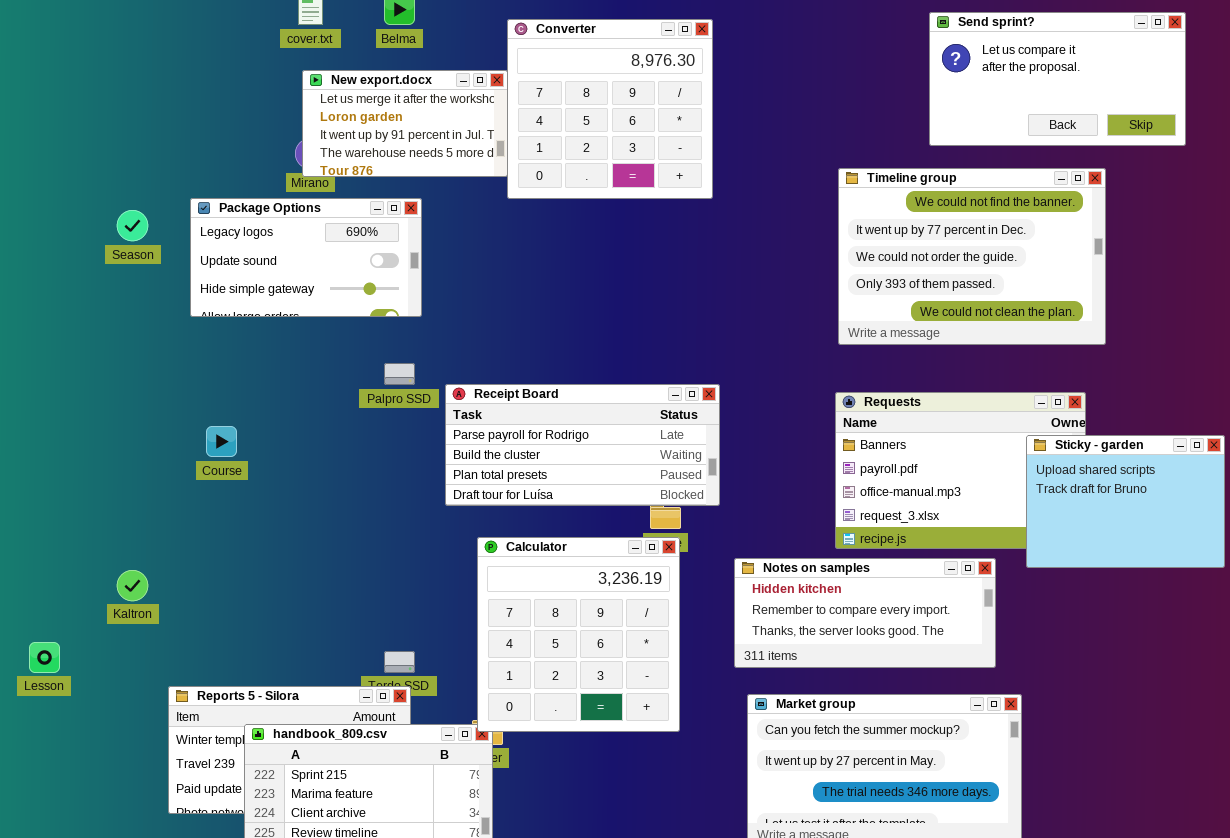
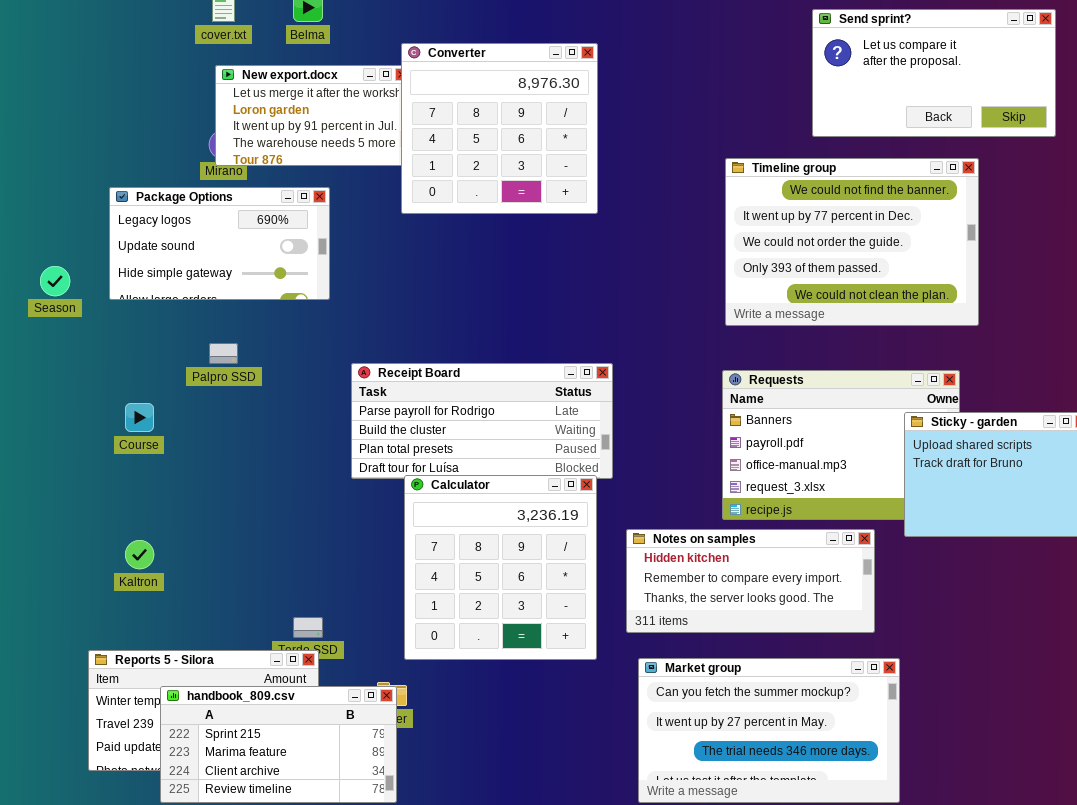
Converter: [507,19,713,199] -> [401,43,598,214], moved
Season: [117,210,148,241] -> [40,266,70,296], moved
Palpro SSD: [384,363,415,385] -> [209,343,238,364], moved
Calculator: [477,537,680,732] -> [404,475,597,660], moved
Kaltron: [117,570,148,601] -> [125,540,154,569], moved

